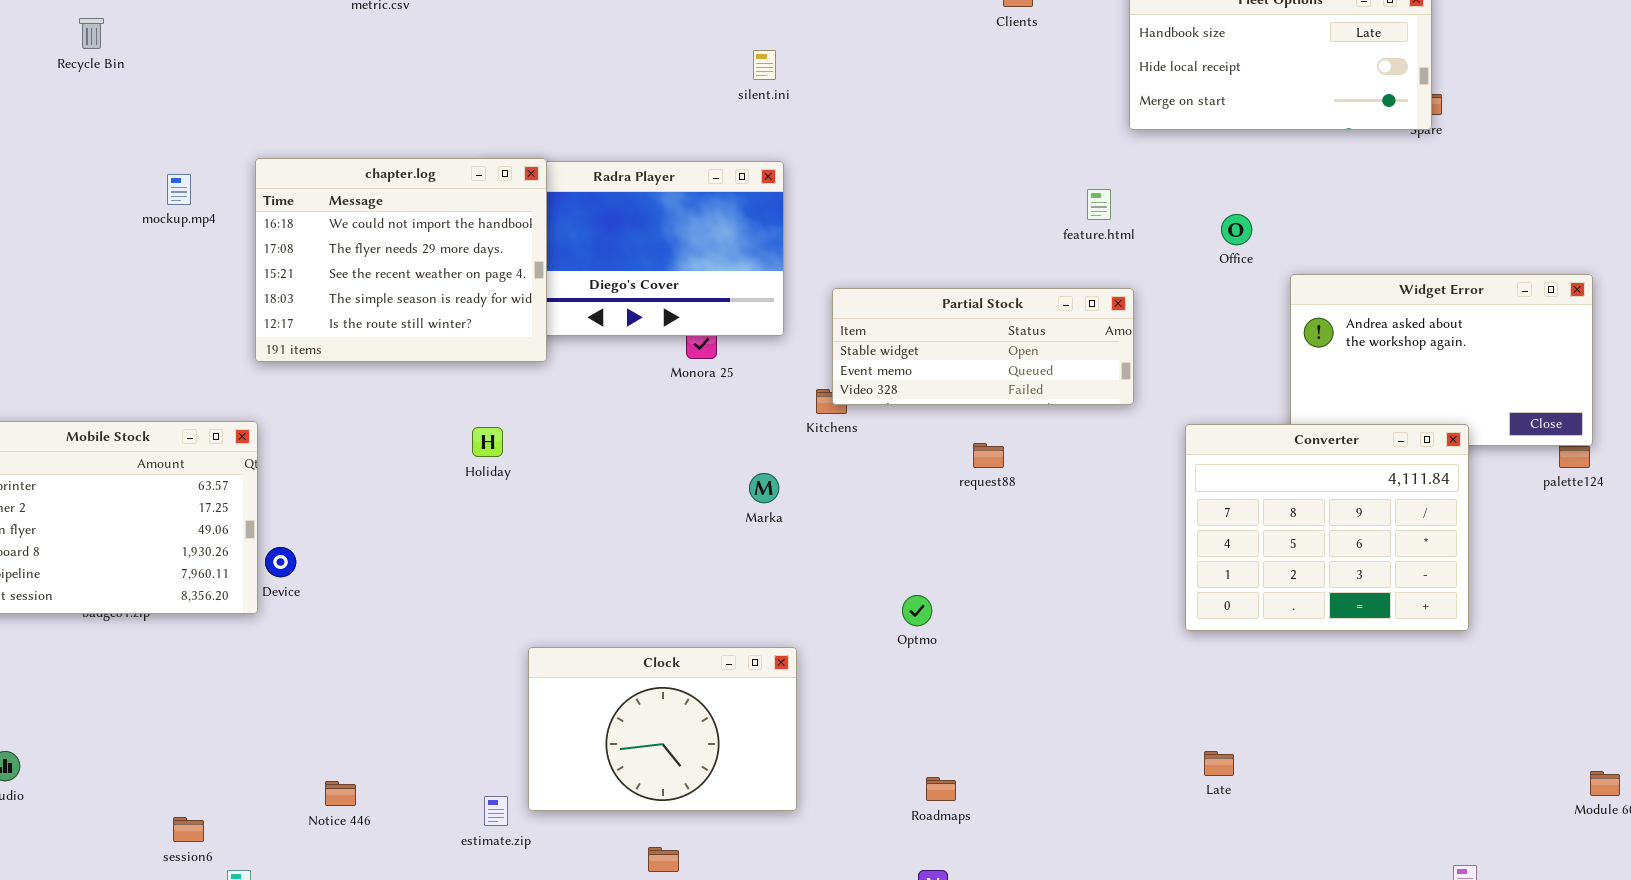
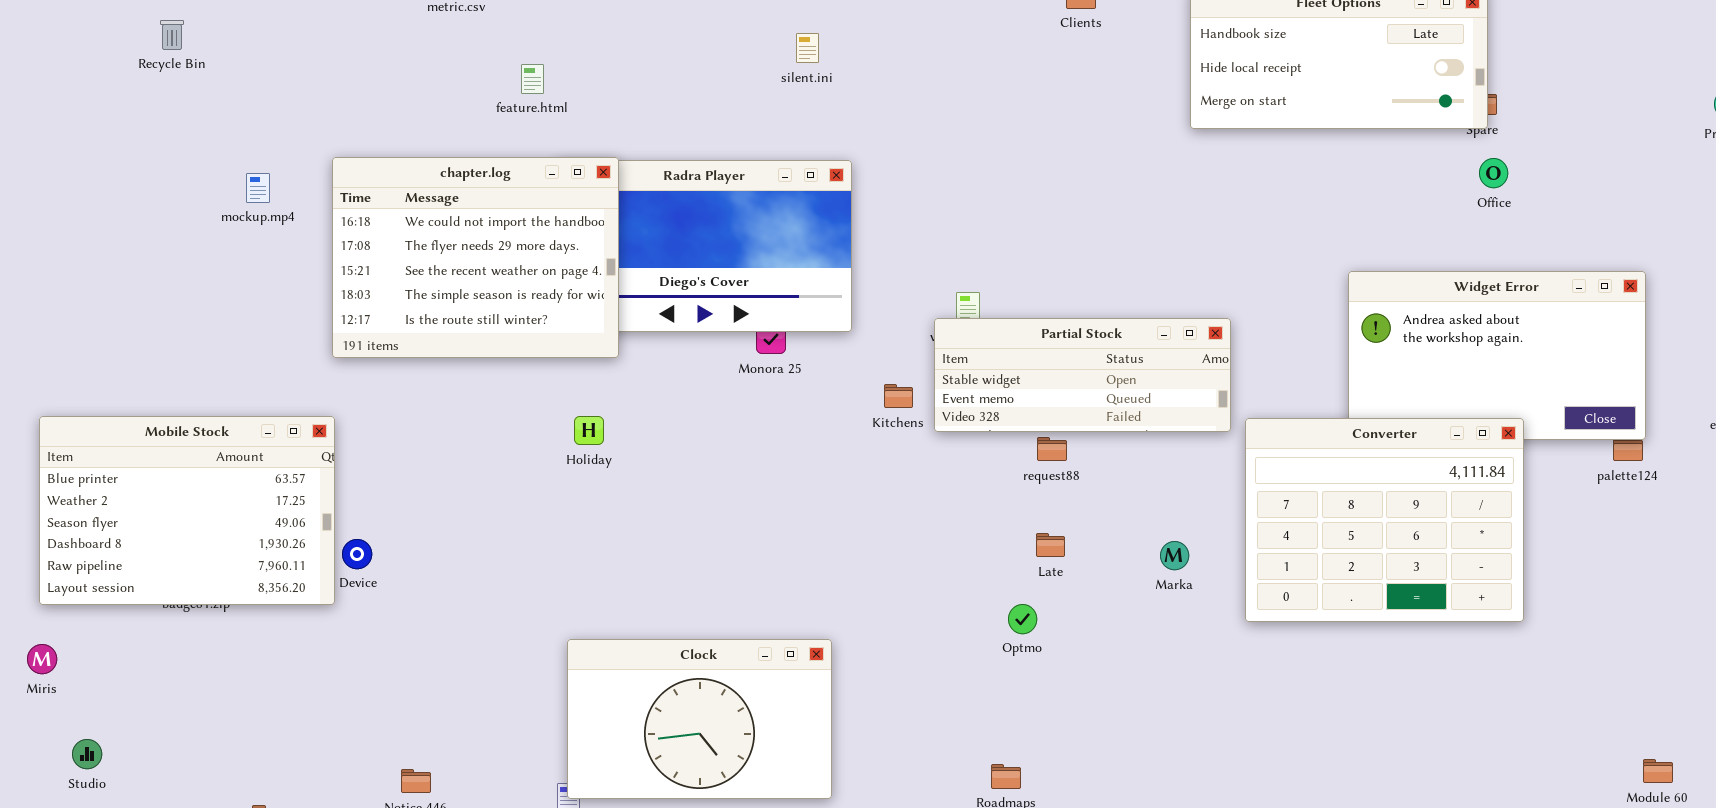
silent.ini: [753,50,776,80] -> [796,33,819,63], moved
feature.html: [1087,189,1111,220] -> [521,64,544,94], moved
Office: [1221,214,1252,245] -> [1479,158,1508,188], moved
Partial Stock: [832,288,1134,405] -> [934,318,1231,432], moved
Holiday: [472,427,503,457] -> [574,416,604,445], moved
Marka: [749,473,779,503] -> [1160,541,1189,570], moved
Optmo: [902,595,932,626] -> [1008,604,1037,634], moved
Clock: [528,647,797,811] -> [567,639,832,799], moved
Late: [1204,751,1234,776] -> [1036,533,1065,557], moved

